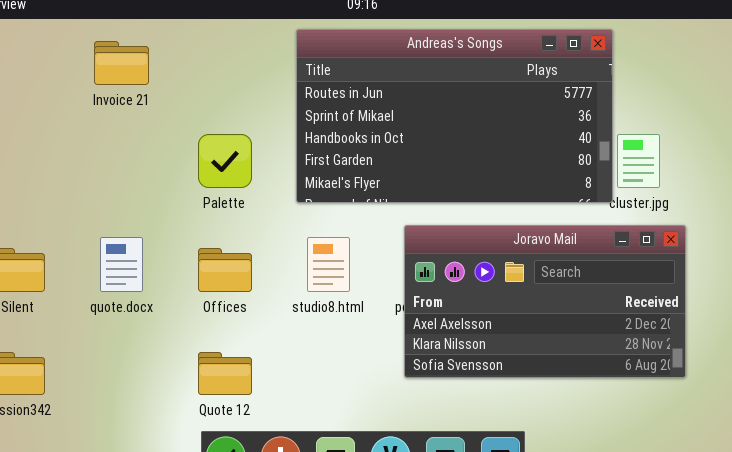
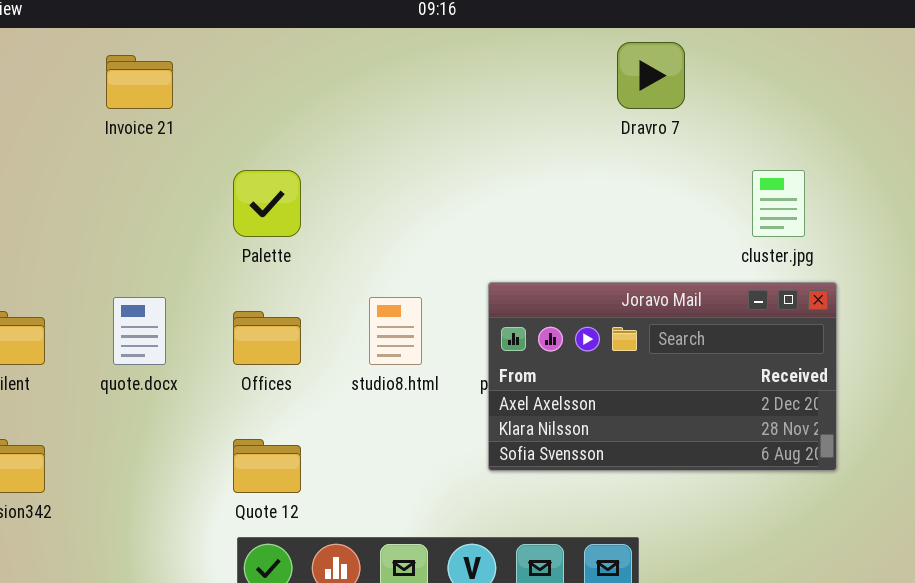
Andreas's Songs: [296,29,613,203] -> none, closed

